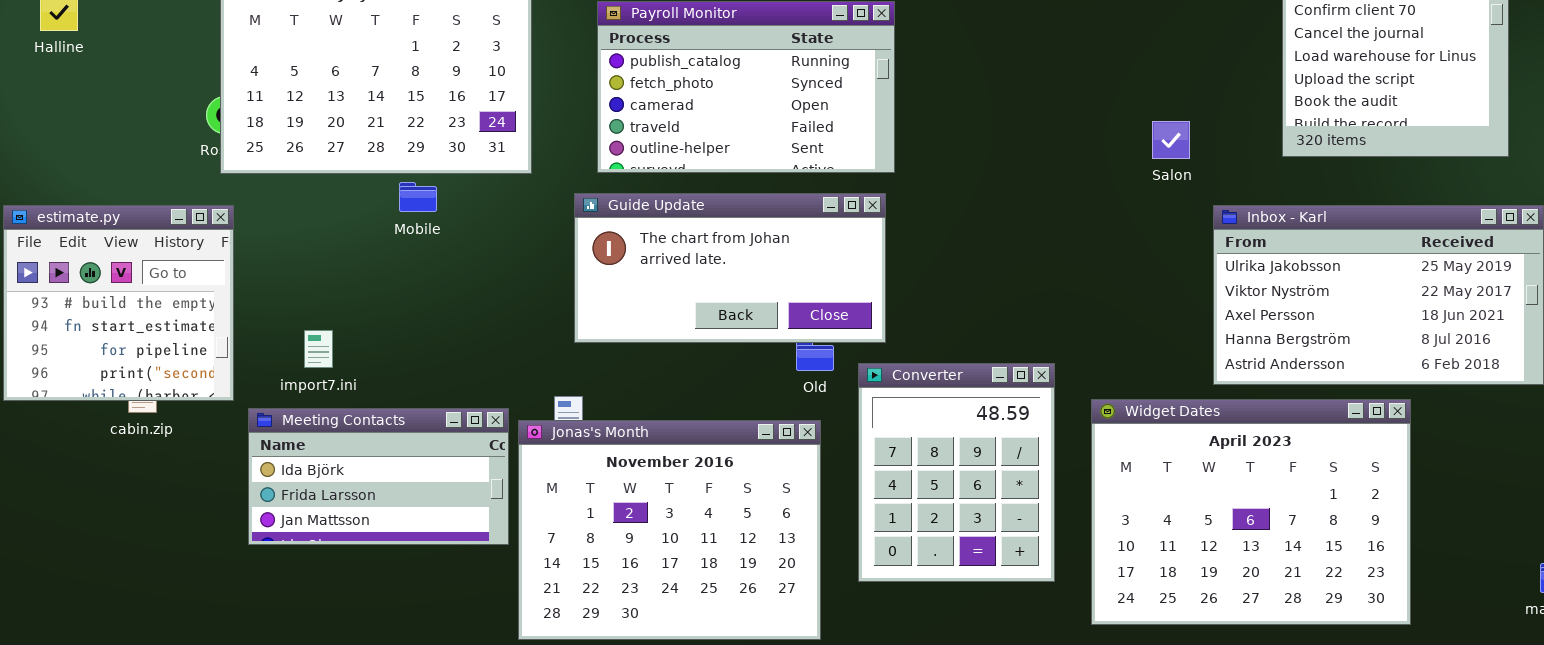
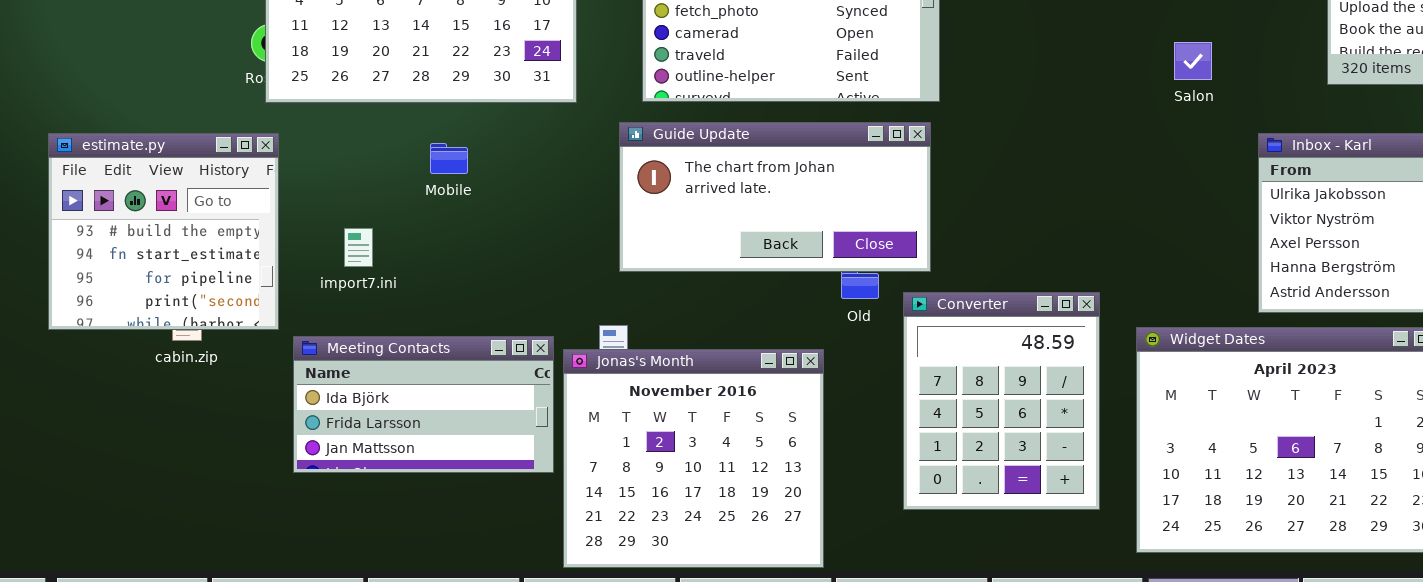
Salon: [1152,121,1190,159] -> [1174,42,1212,80], moved
Mobile: [399,182,437,212] -> [430,143,468,174], moved
import7.ini: [304,330,333,368] -> [344,228,373,267], moved
Jonas's Month: [518,420,821,640] -> [563,349,824,568], resized

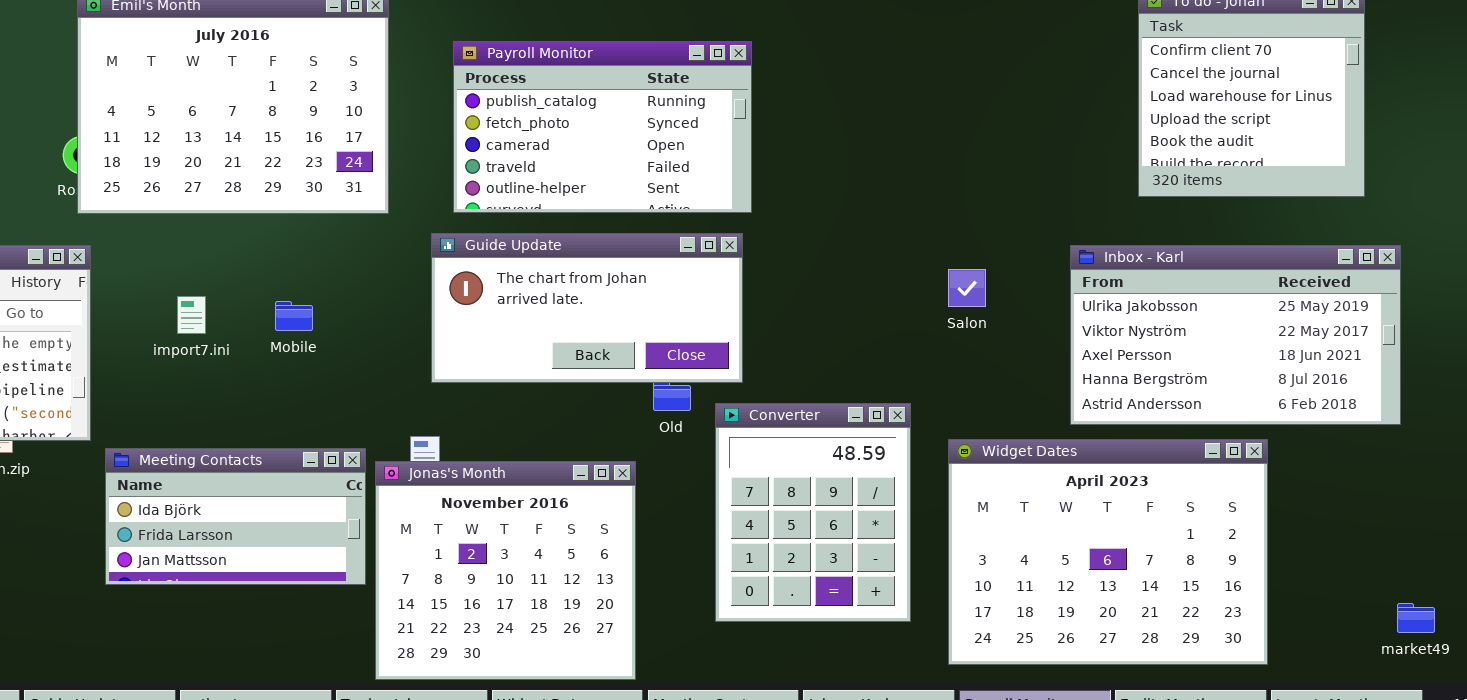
Salon: [1174,42,1212,80] -> [948,269,986,307], moved
Mobile: [430,143,468,174] -> [275,301,313,331], moved
import7.ini: [344,228,373,267] -> [177,296,206,334], moved

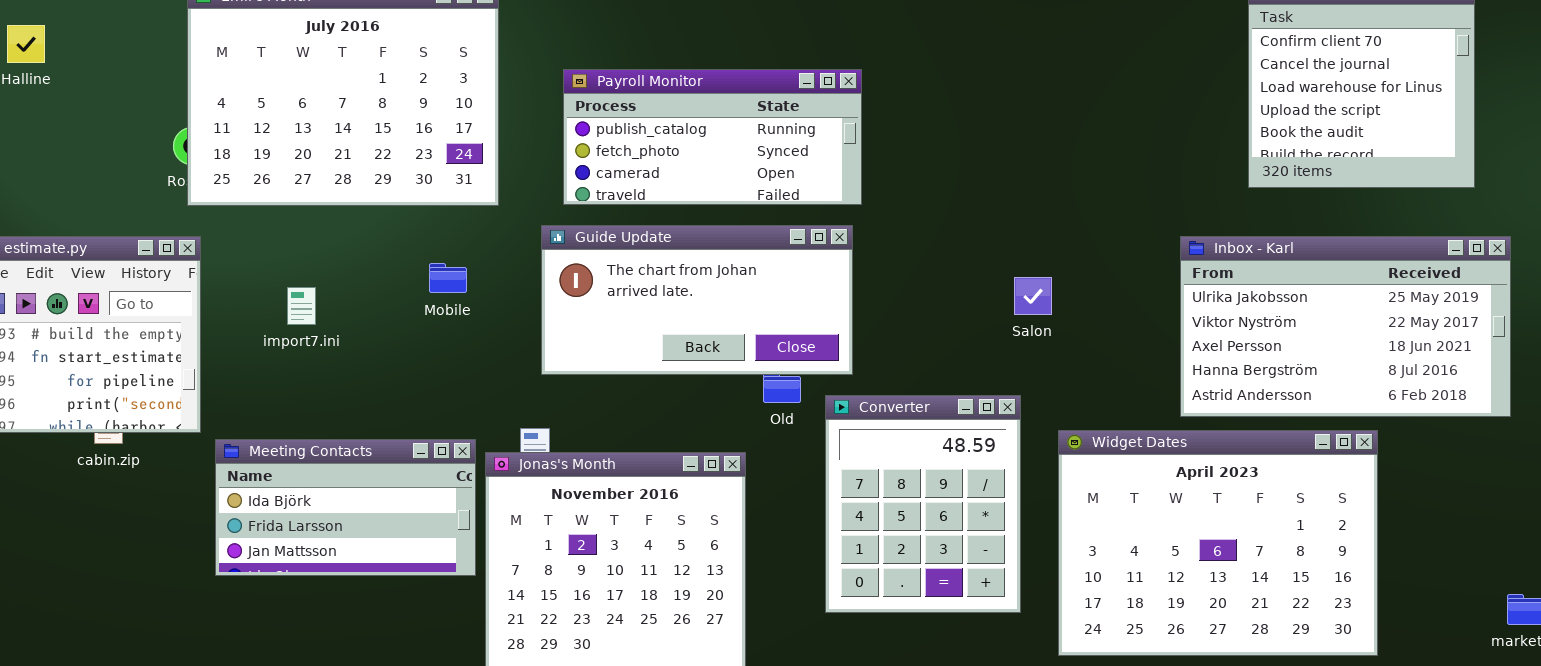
Payroll Monitor: [453,41,752,213] -> [563,69,862,205], resized
Salon: [948,269,986,307] -> [1014,277,1052,315], moved
Mobile: [275,301,313,331] -> [429,263,467,293], moved

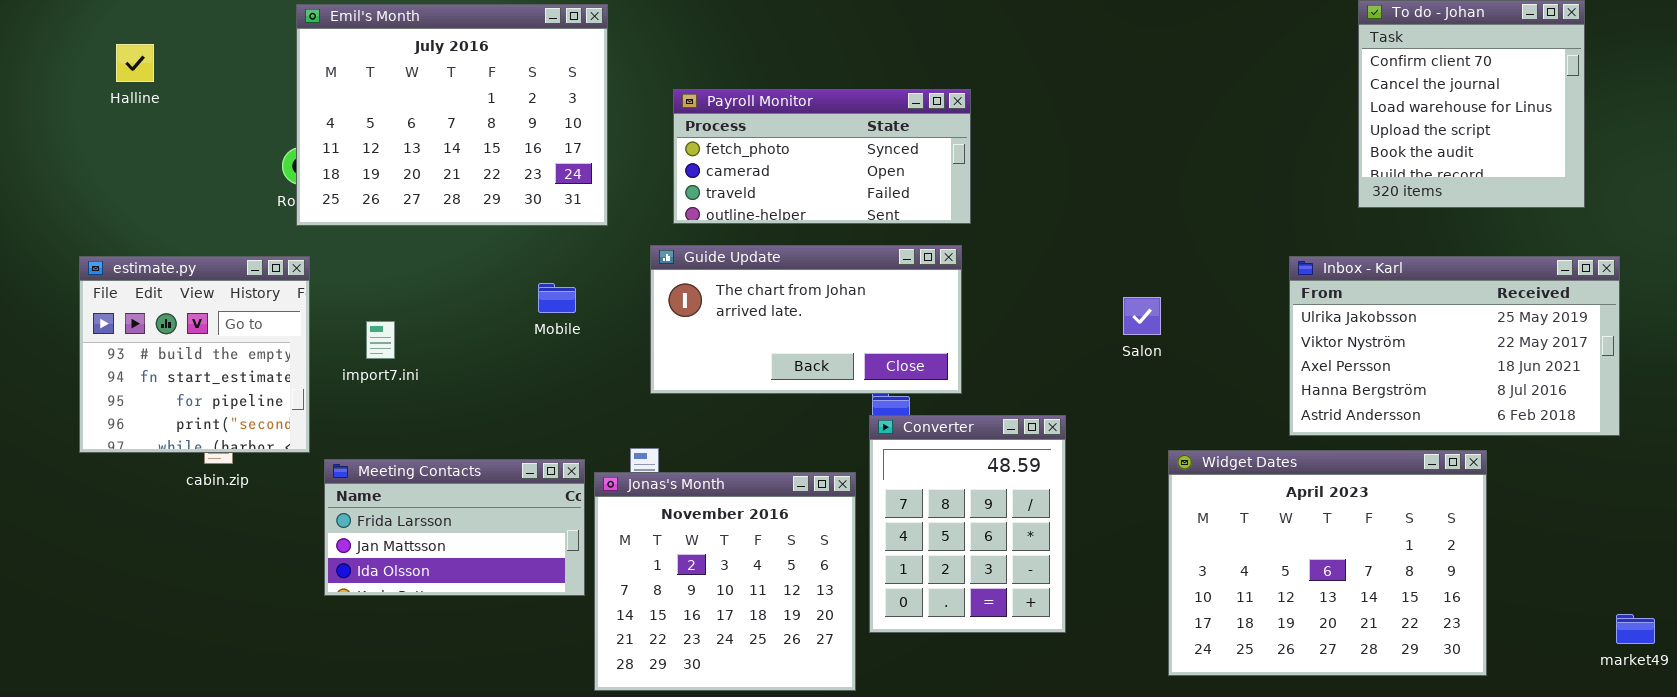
Payroll Monitor: [563,69,862,205] -> [673,89,971,224], scrolled down 1 row
import7.ini: [287,287,316,325] -> [366,321,395,359], moved
Converter: [825,395,1021,613] -> [869,415,1066,633], moved
Meeting Contacts: [215,439,476,576] -> [324,459,585,596], scrolled down 1 row

